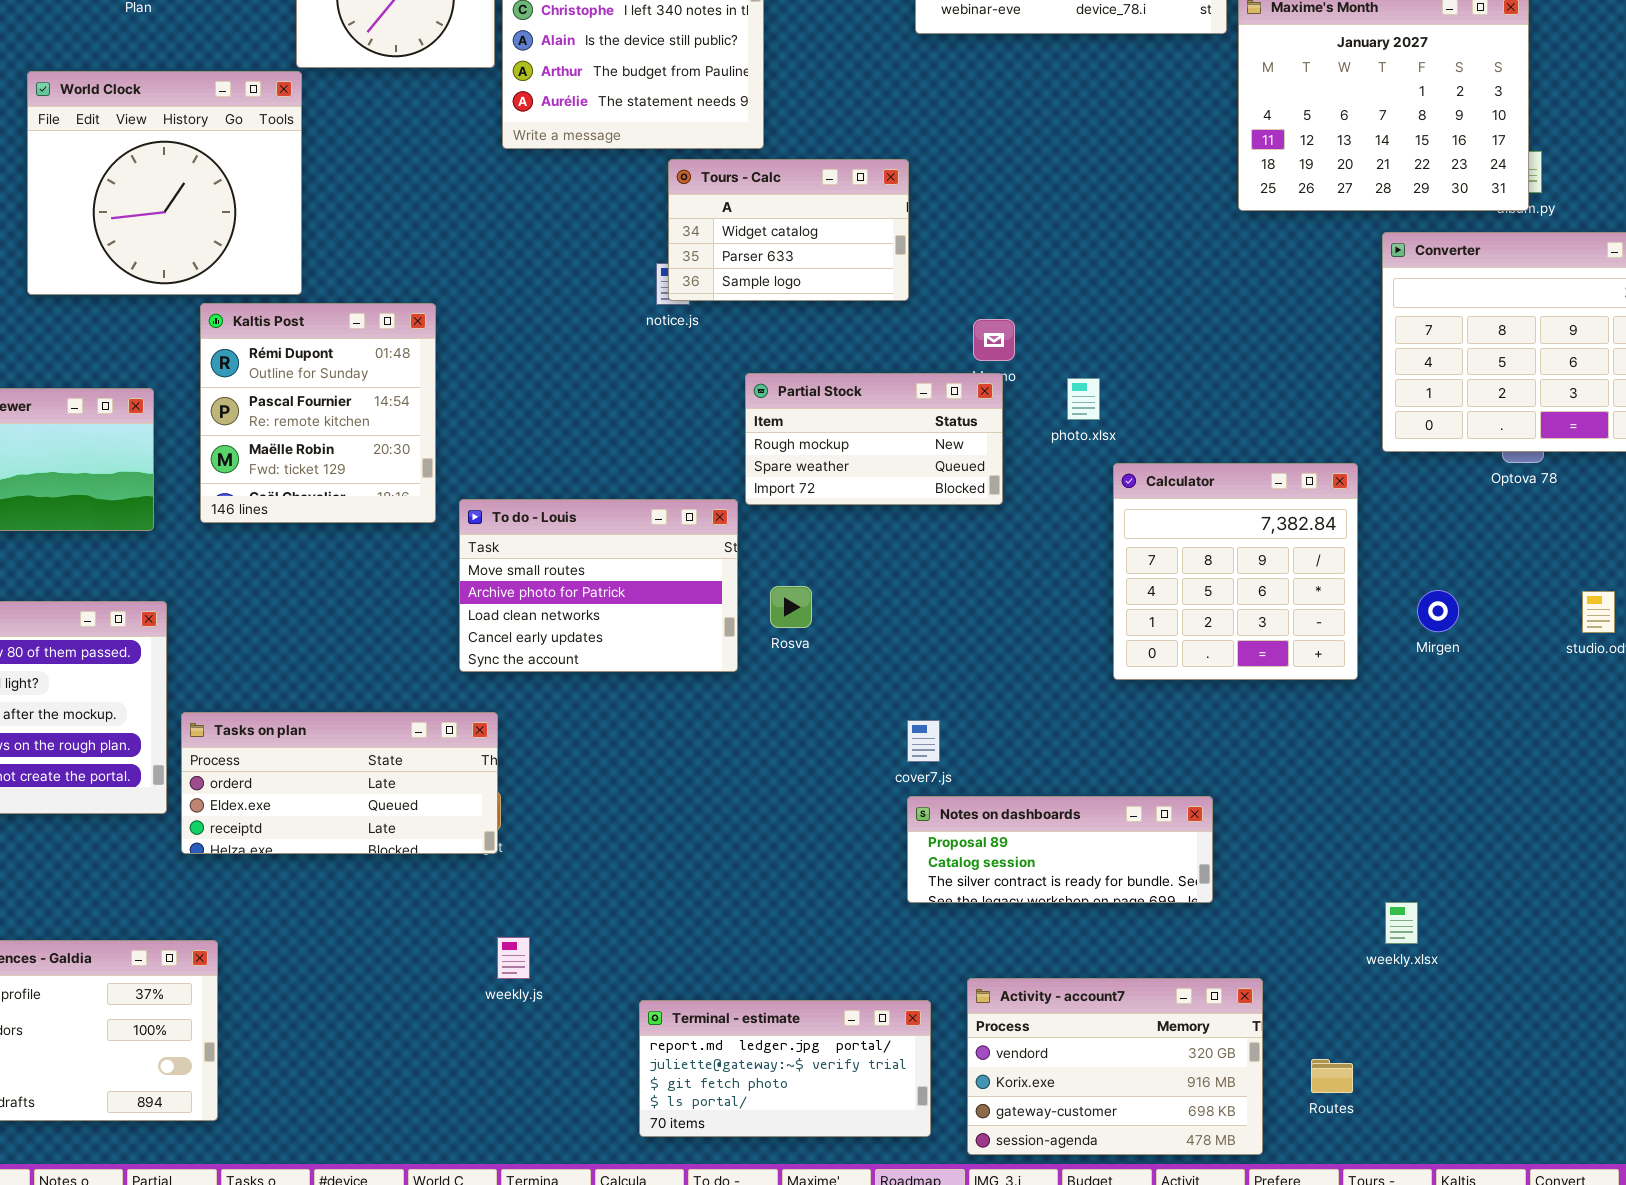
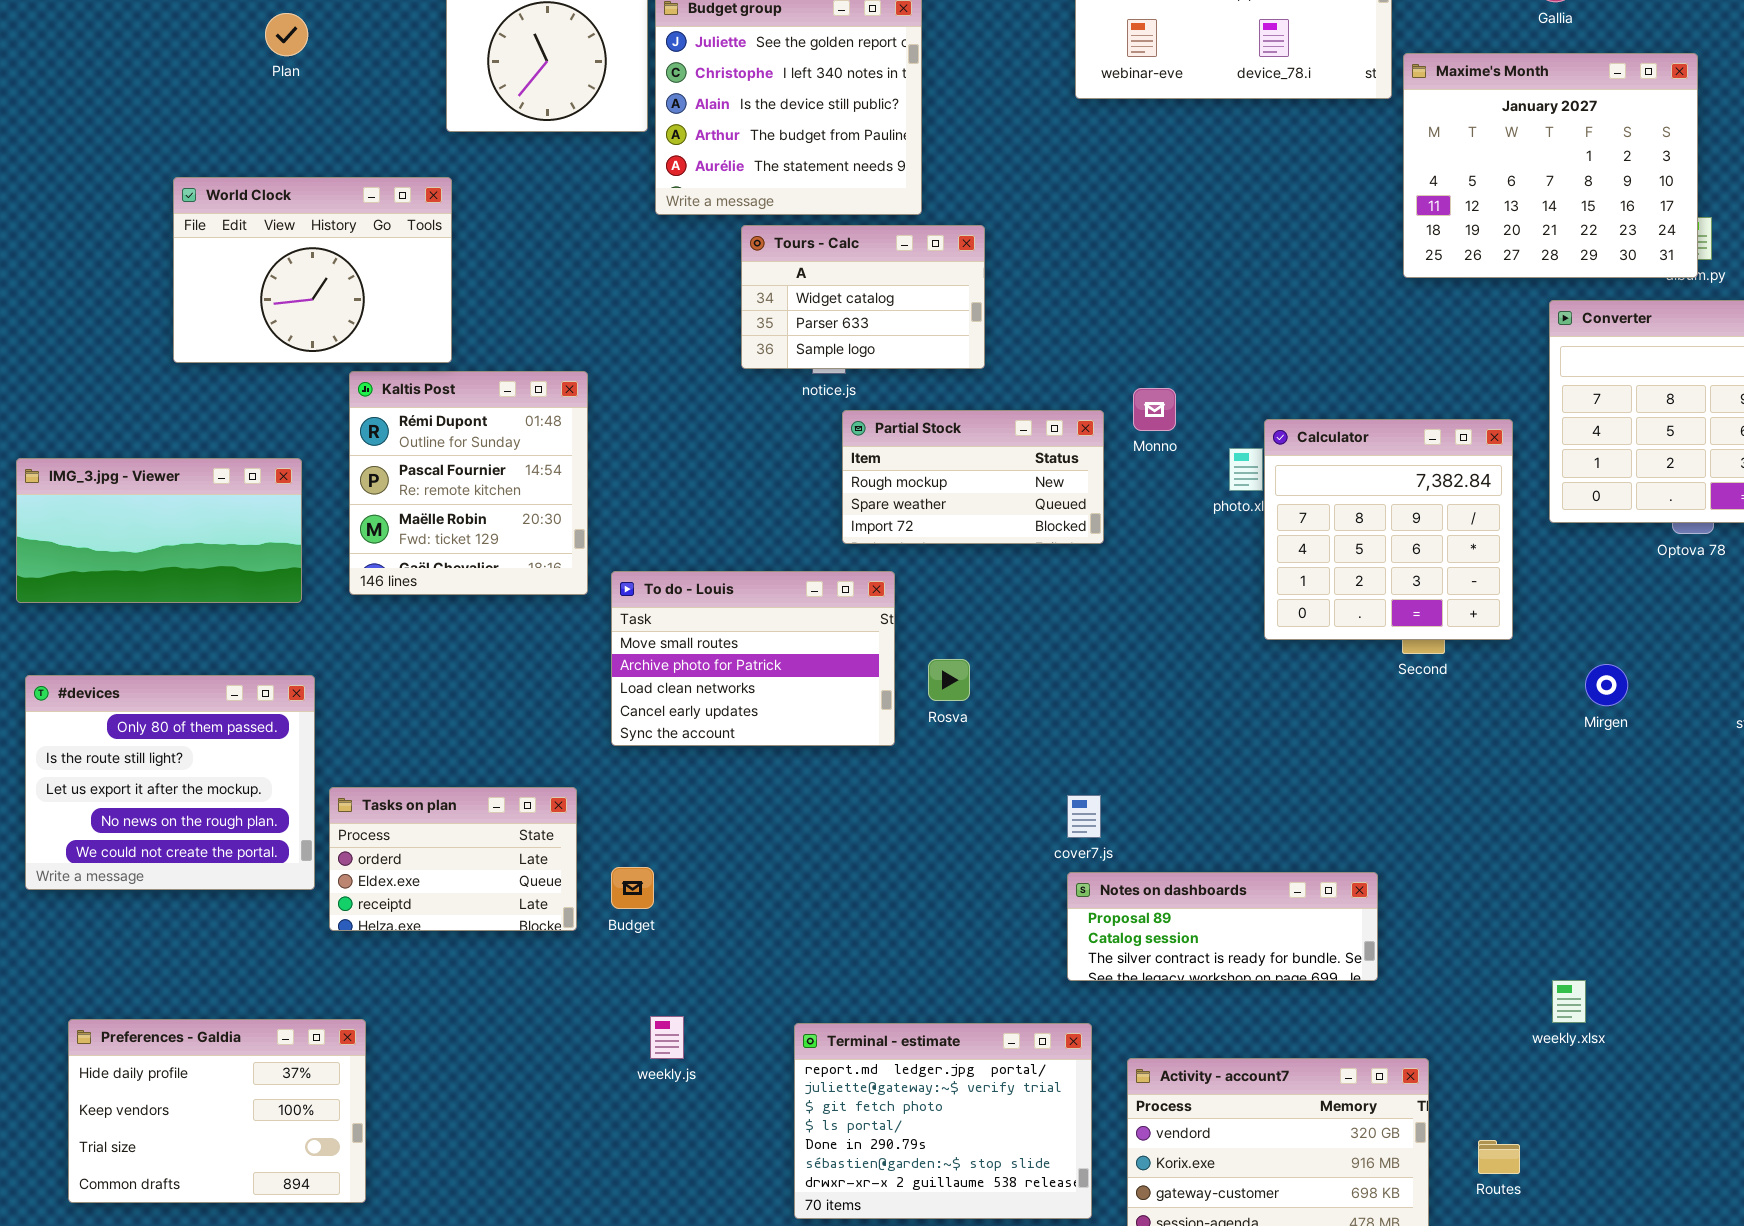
World Clock: [27,71,302,295] -> [173,177,452,363], resized
Tours - Calc: [668,159,909,301] -> [741,225,985,369], moved
Partial Stock: [745,373,1003,505] -> [842,410,1104,544], moved
Calculator: [1113,463,1358,680] -> [1264,419,1513,640], moved
Tasks on plan: [181,712,498,854] -> [329,787,577,931], resized
Terminal - estimate: [639,1000,931,1137] -> [794,1023,1092,1219], resized

